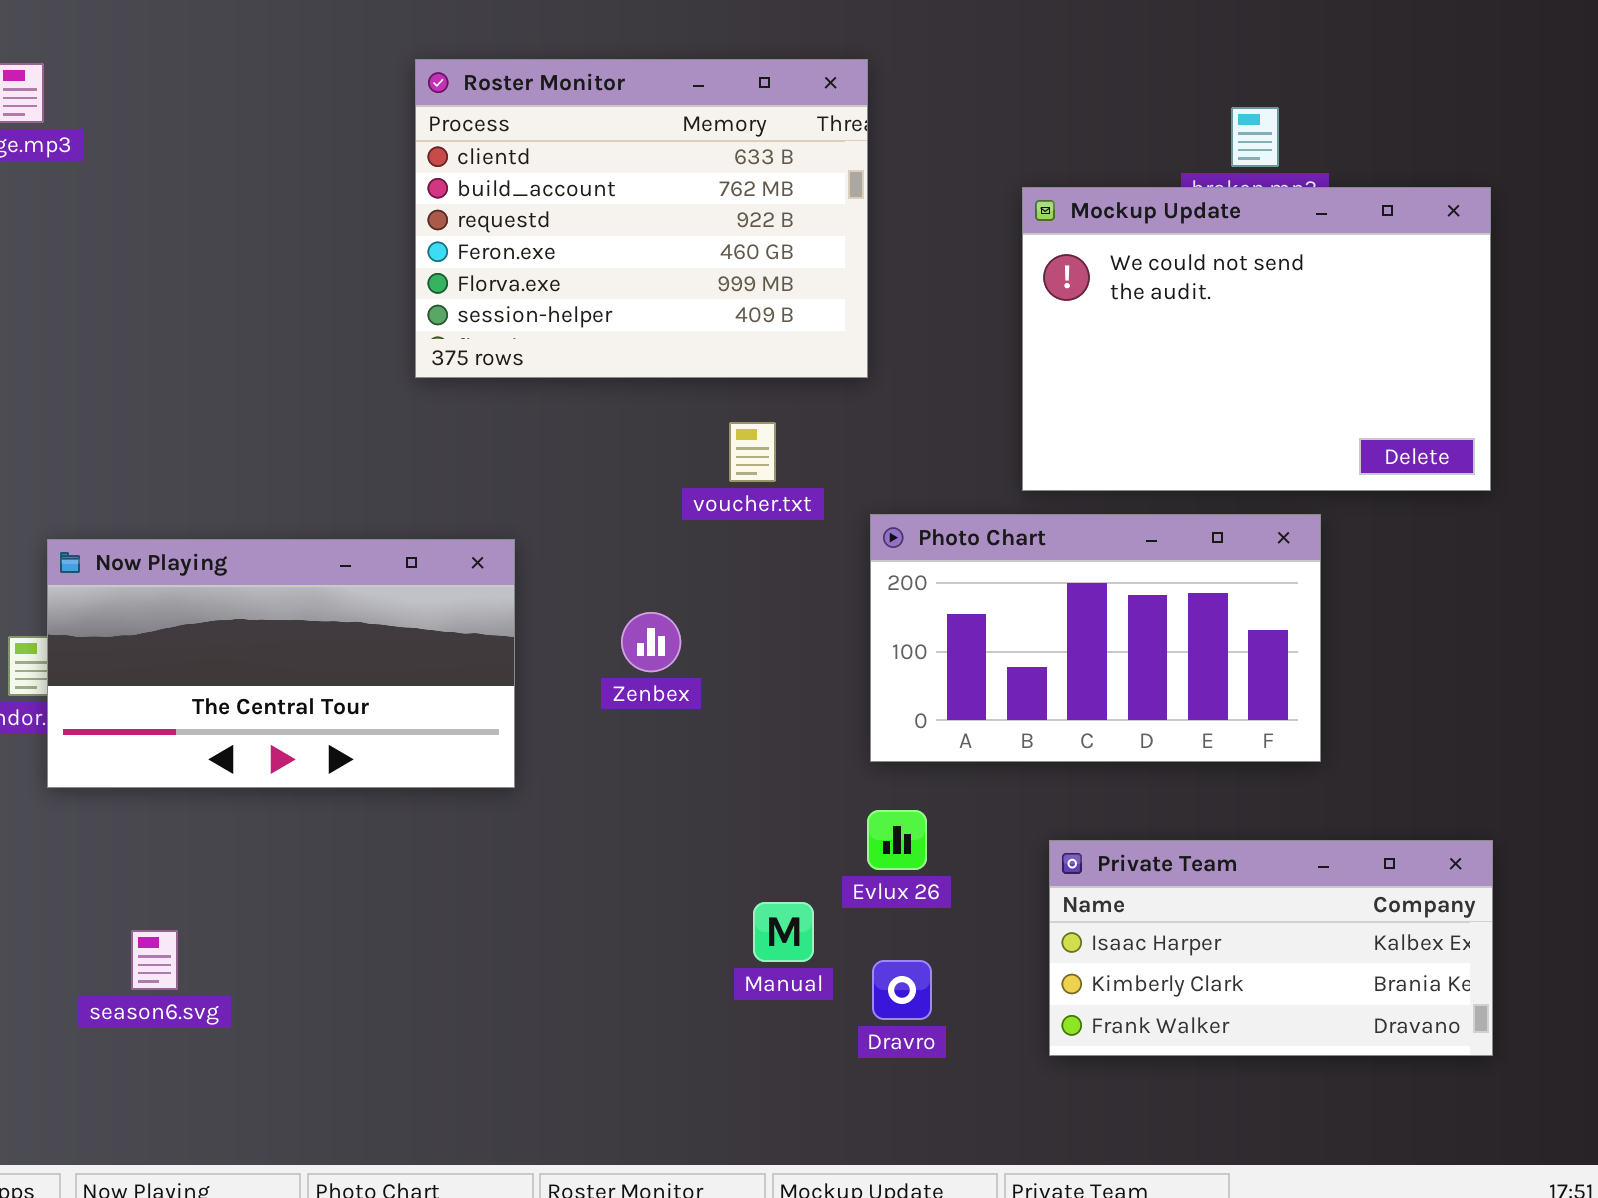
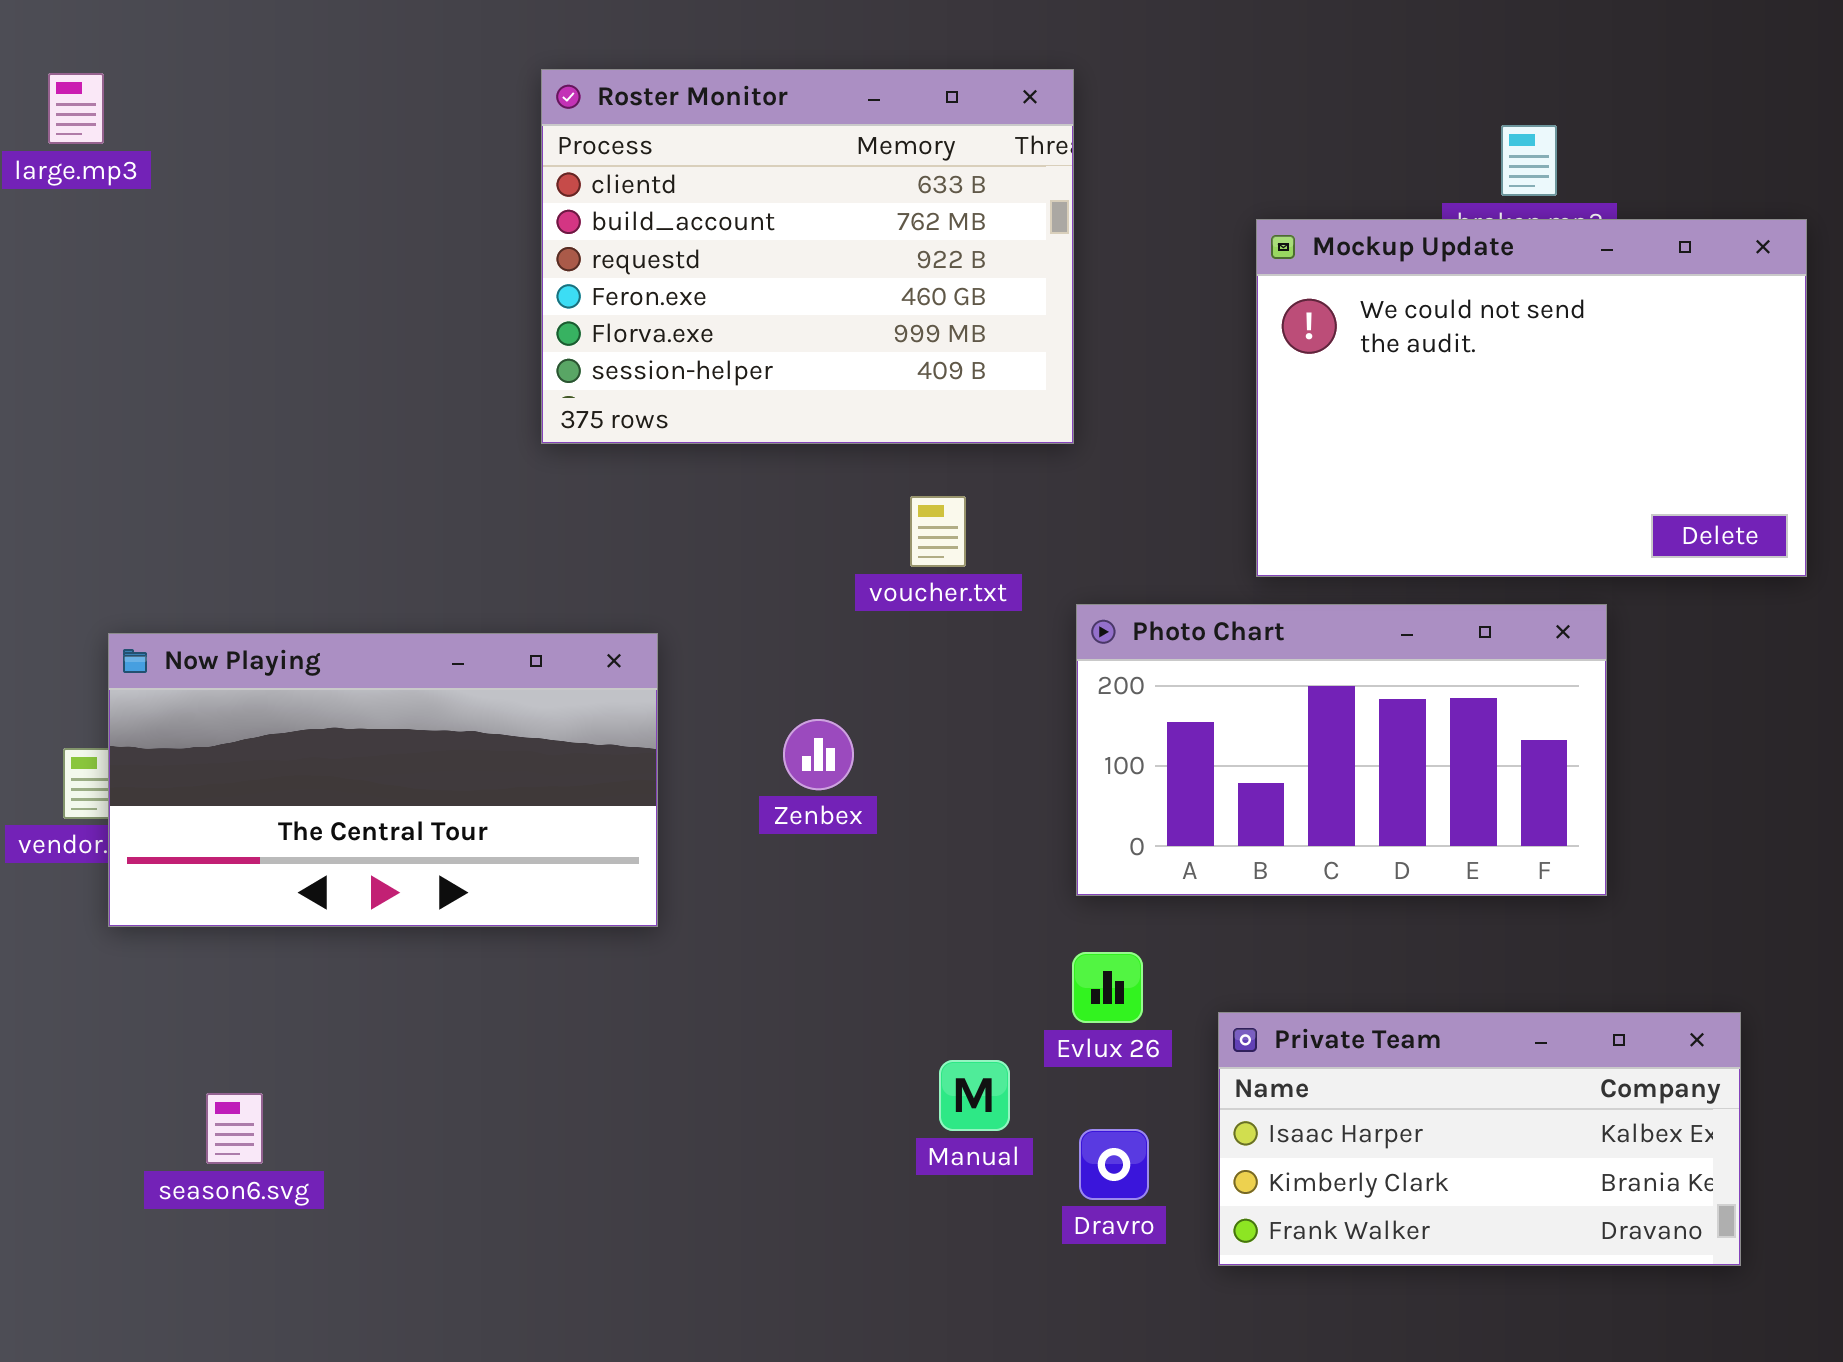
Private Team: [1049,840,1493,1056] -> [1218,1012,1741,1266], moved

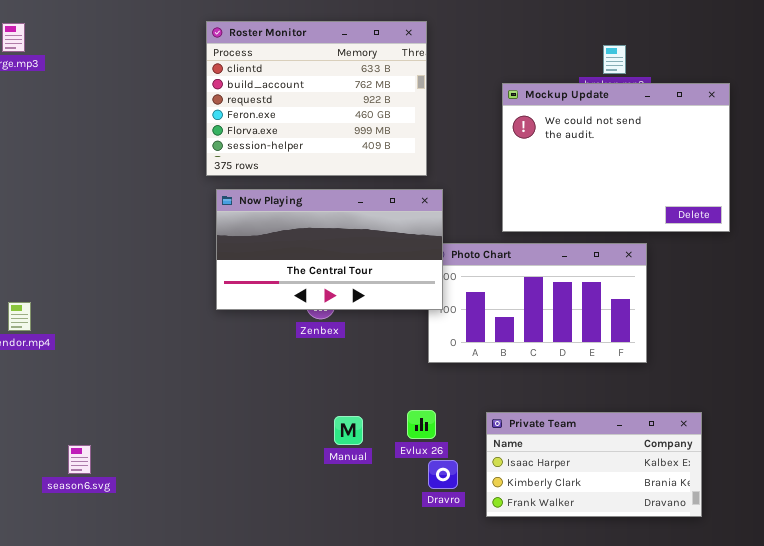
Now Playing: [108,633,658,927] -> [216,189,443,310], moved
Evlux 26: [1072,952,1143,1023] -> [407,410,436,439], moved
Manual: [939,1060,1010,1131] -> [334,416,363,445], moved

